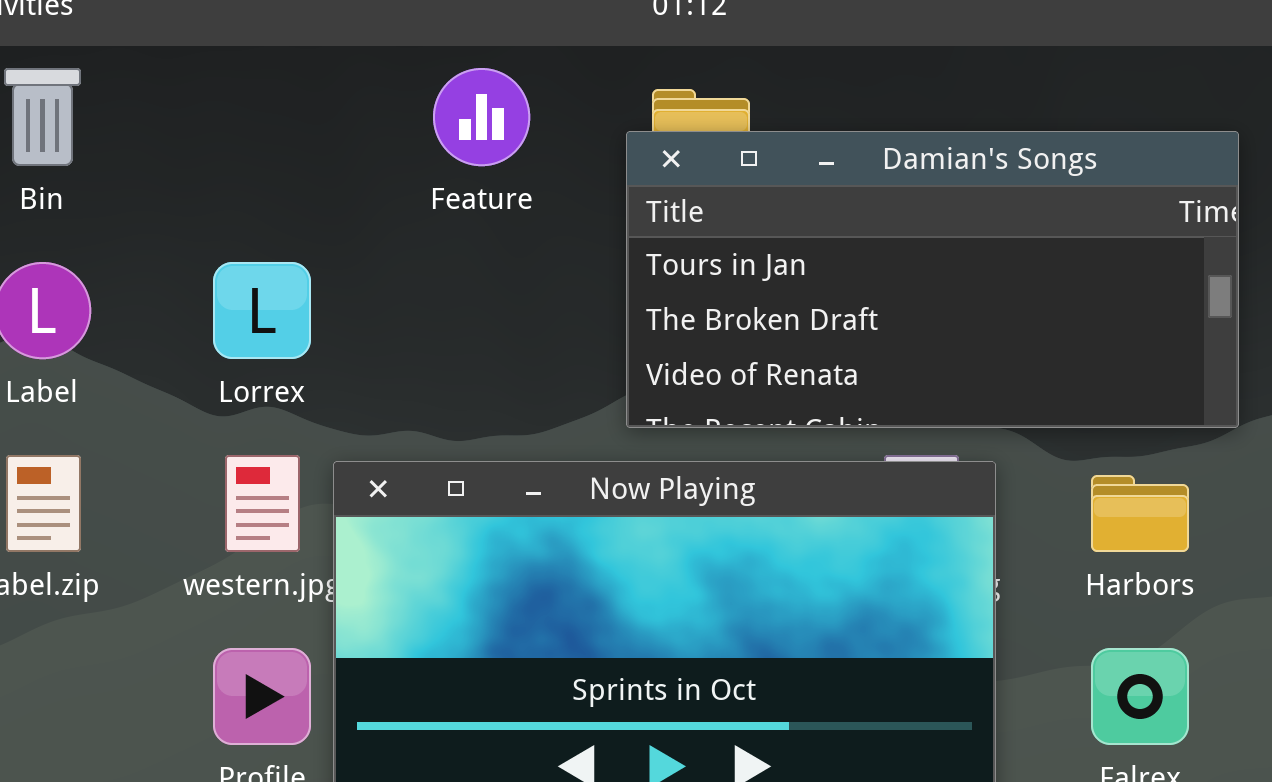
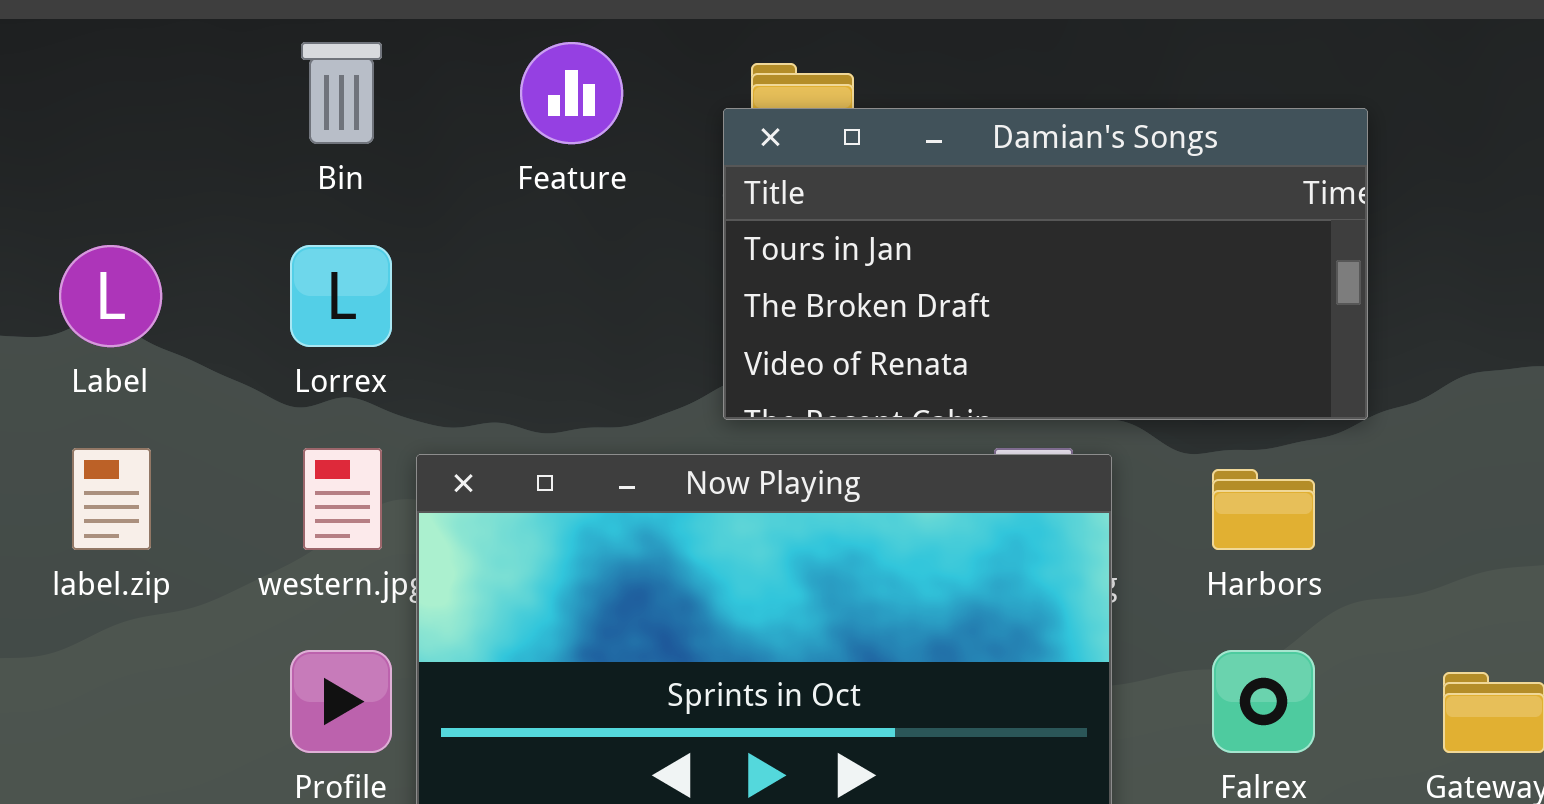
Bin: [4,68,81,166] -> [301,42,382,144], moved

